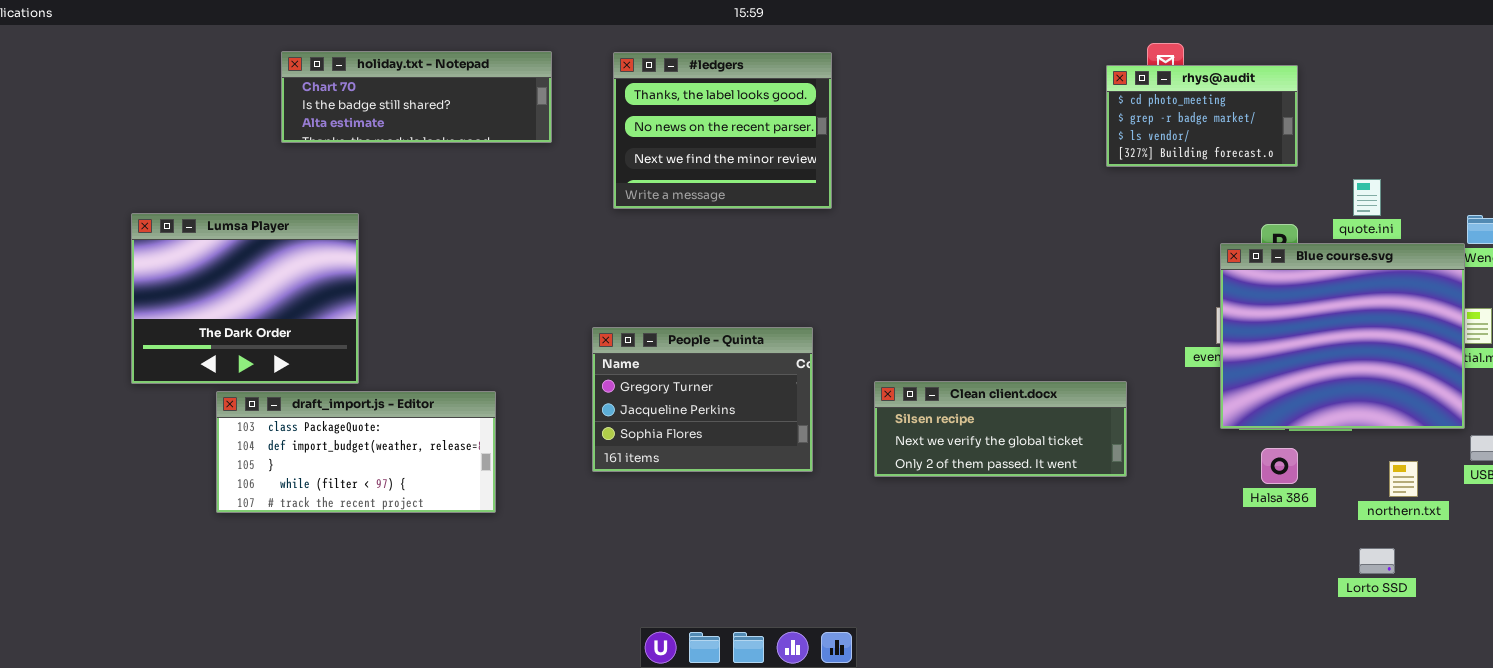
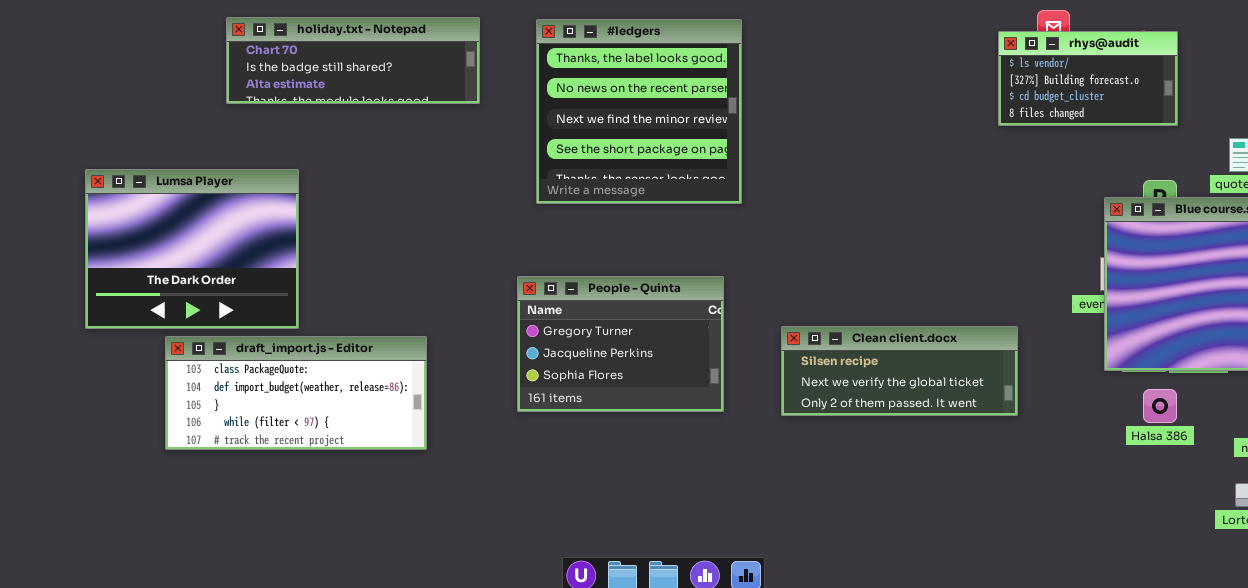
#ledgers: [613,52,832,209] -> [536,19,742,204], resized
rhys@audit: [1106,65,1298,167] -> [998,31,1178,126], scrolled down 2 rows

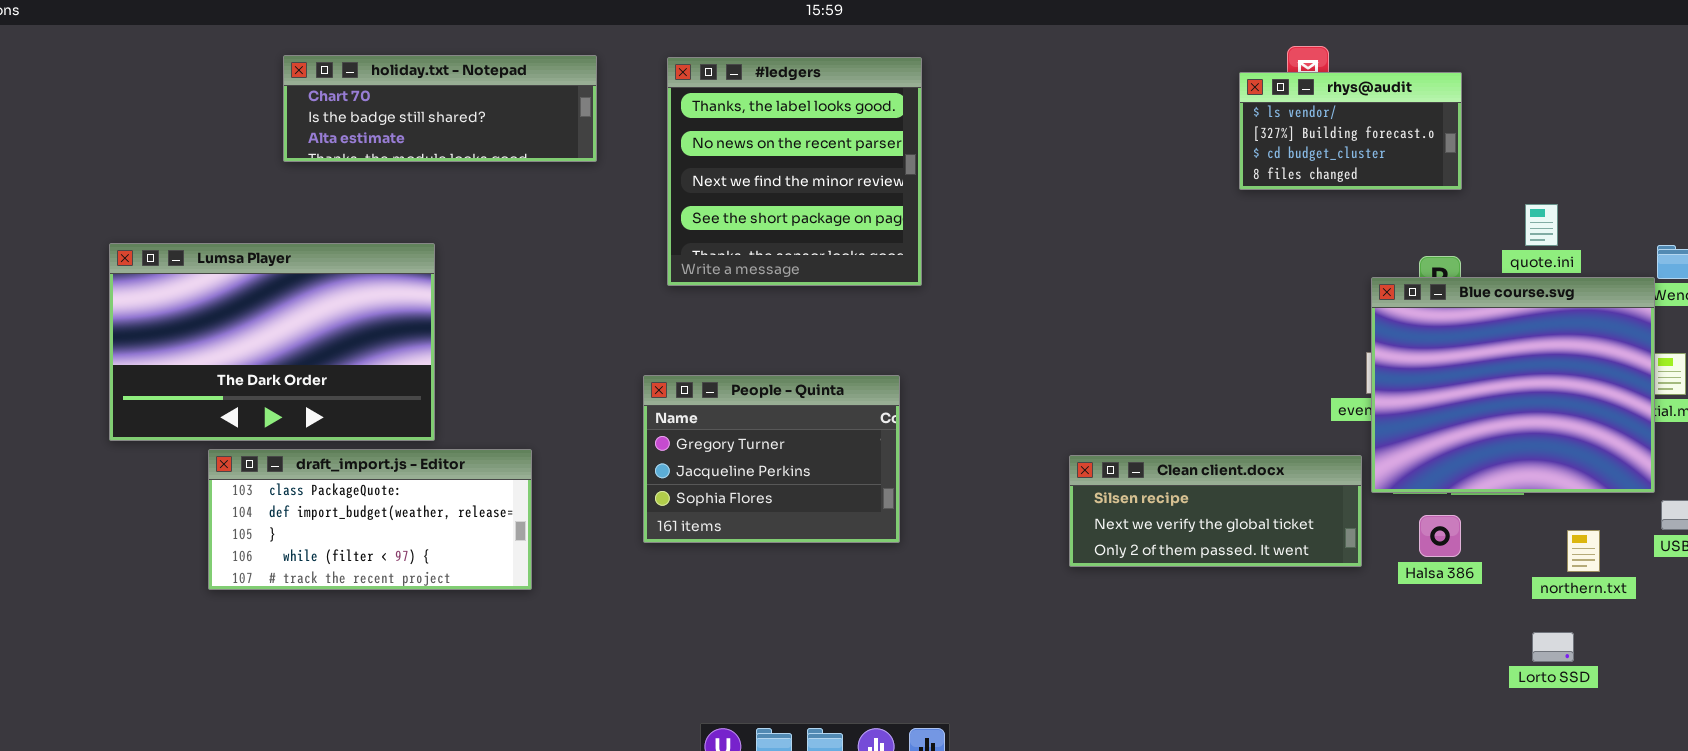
Lumsa Player: [85,169,299,329] -> [109,243,435,441], resized
Clean client.docx: [781,326,1018,416] -> [1069,455,1362,567], moved

